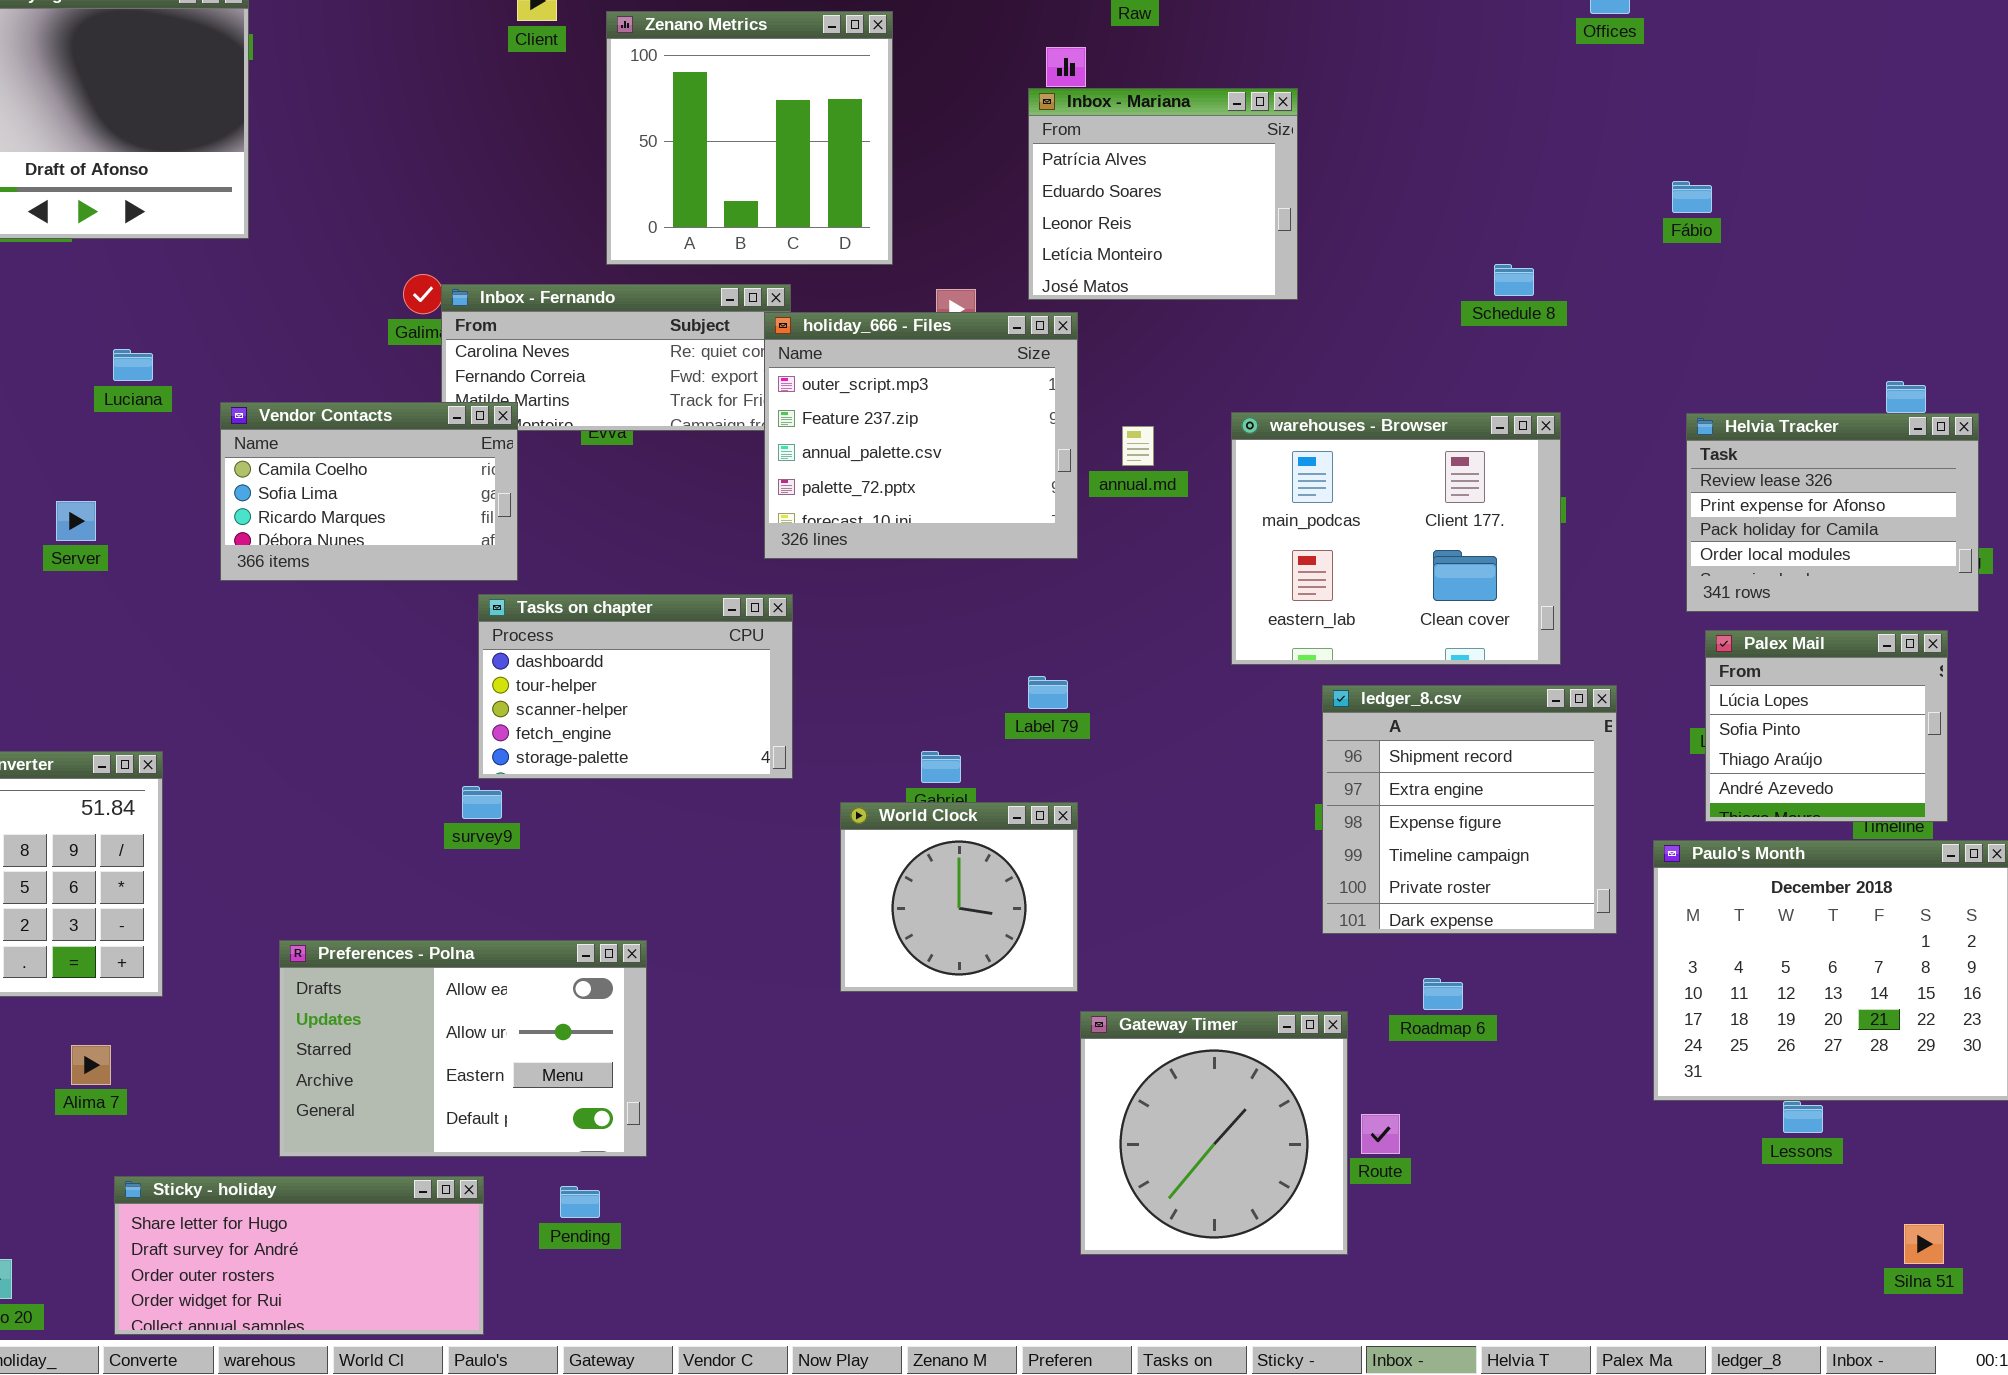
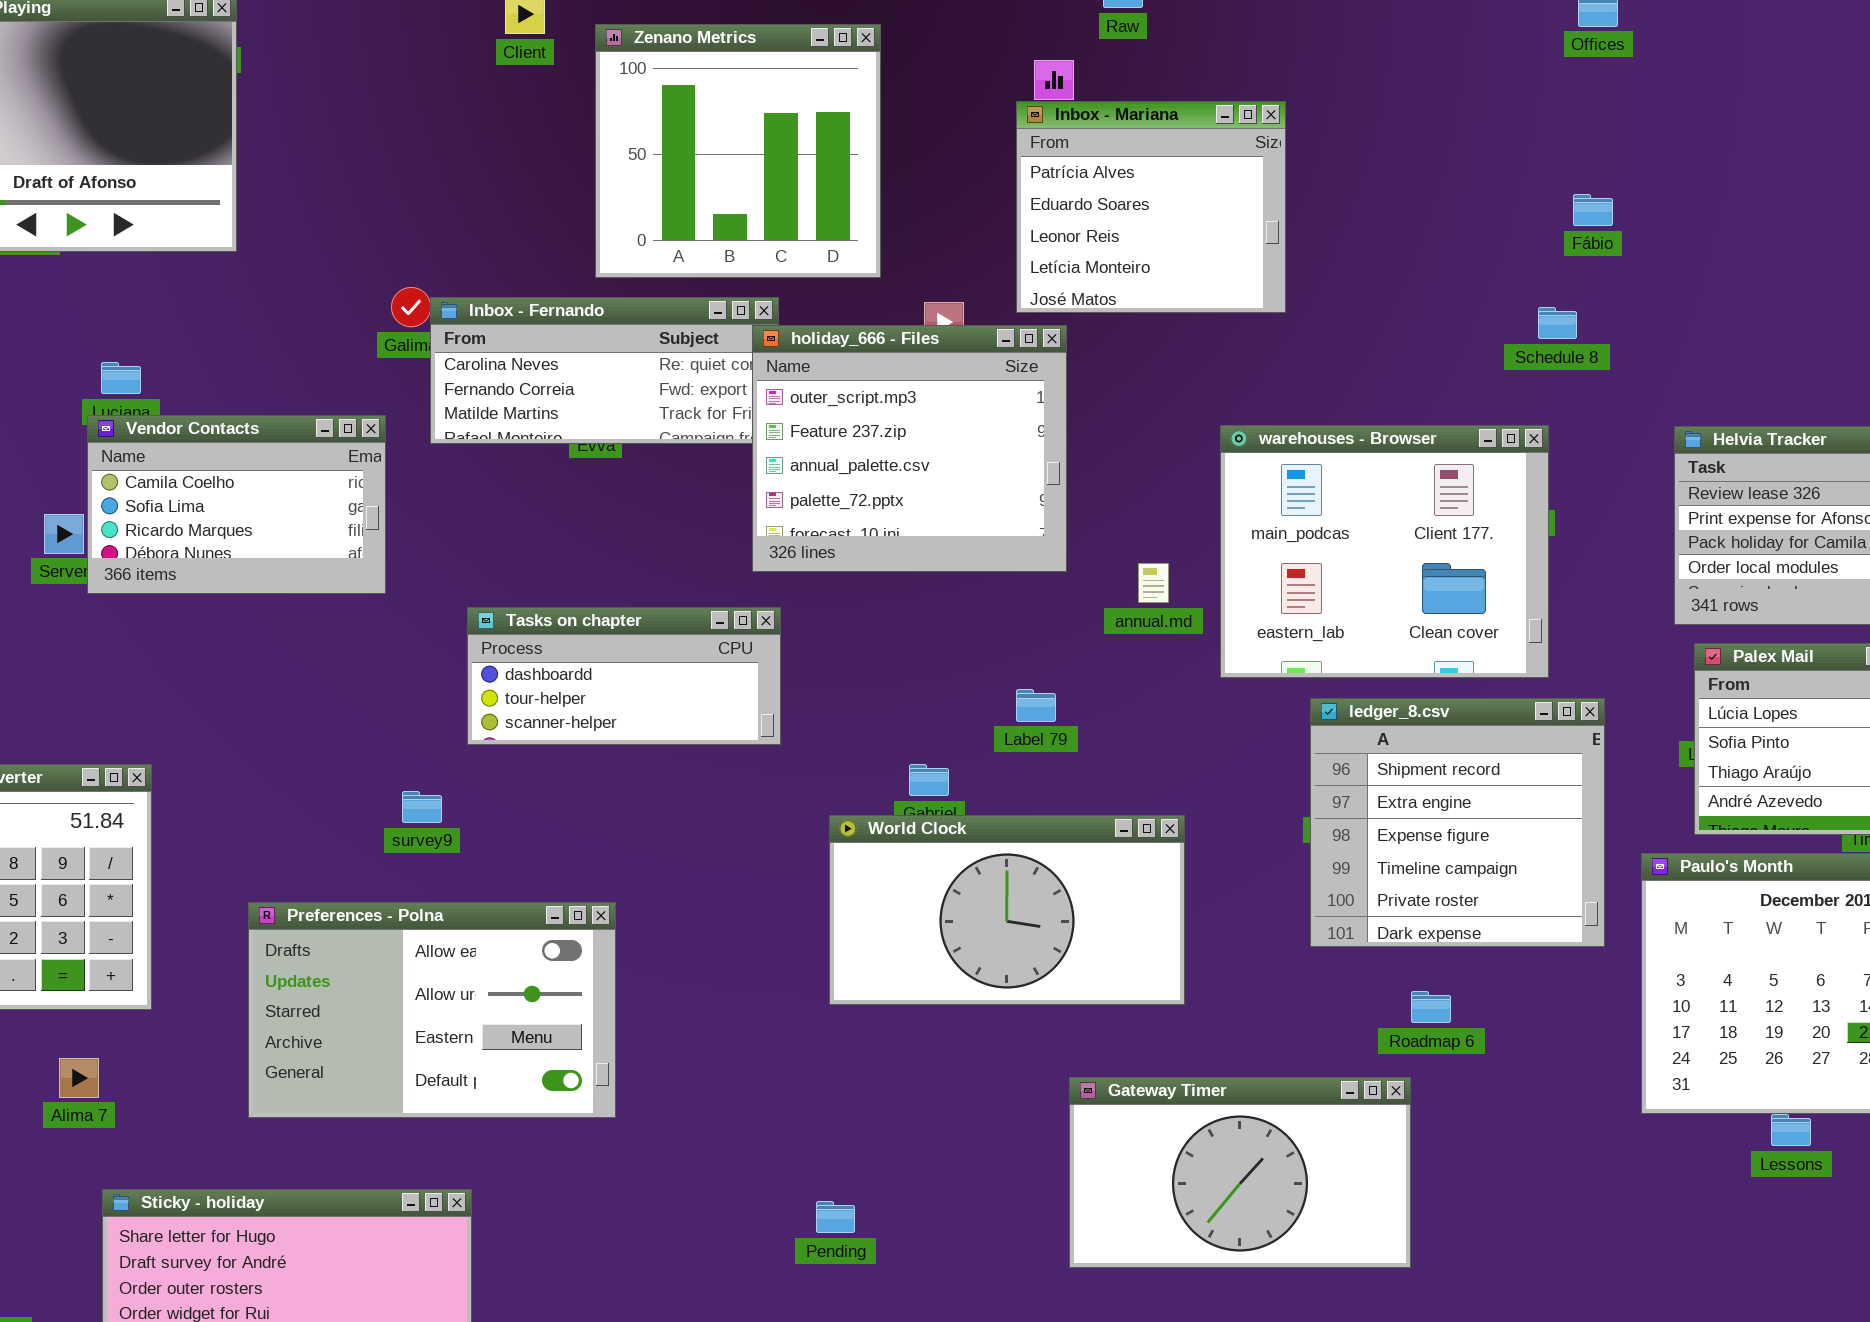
Fábio: [1672,181,1712,213] -> [1573,194,1613,226], moved
Schedule 8: [1494,264,1534,296] -> [1538,307,1577,339], moved
Vendor Contacts: [220,402,518,581] -> [87,415,386,594], moved
annual.md: [1122,426,1154,466] -> [1138,563,1169,603], moved
Tasks on chapter: [478,594,793,779] -> [467,607,781,745], resized
survey9: [462,786,502,819] -> [402,791,442,823], moved
World Clock: [840,802,1078,992] -> [829,815,1185,1005], resized
Preferences - Polna: [279,940,647,1157] -> [248,902,616,1118], moved
Gateway Timer: [1080,1011,1348,1255] -> [1069,1077,1411,1268], resized
Pending: [560,1186,600,1218] -> [816,1201,855,1233], moved

